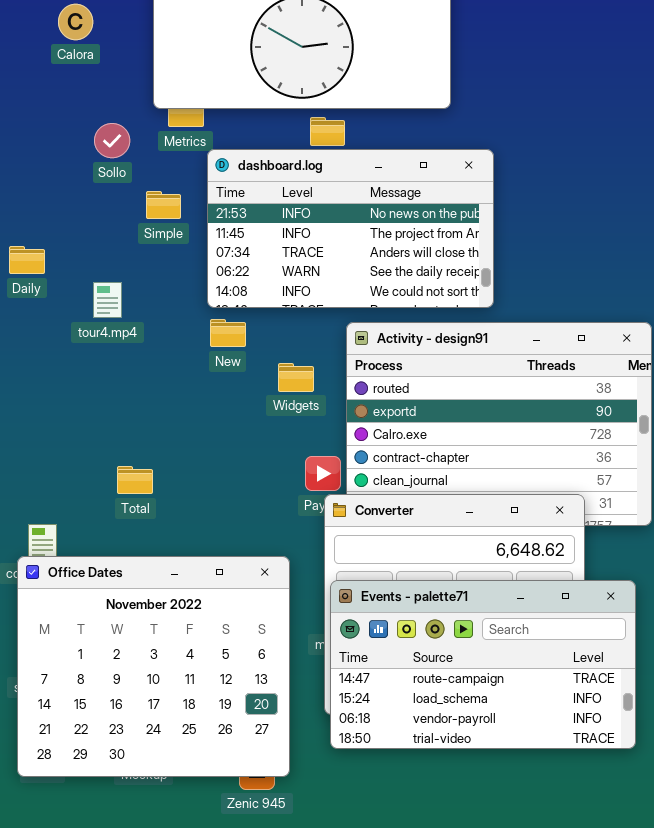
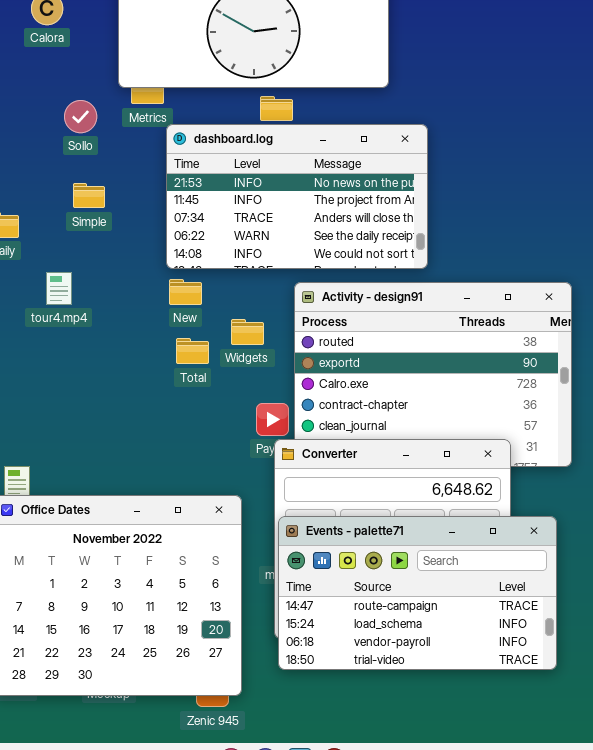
Simple: [146,191,181,219] -> [73,183,105,208], moved
tour4.mp4: [93,282,122,318] -> [46,272,72,305], moved
Total: [117,466,153,494] -> [176,338,209,364], moved

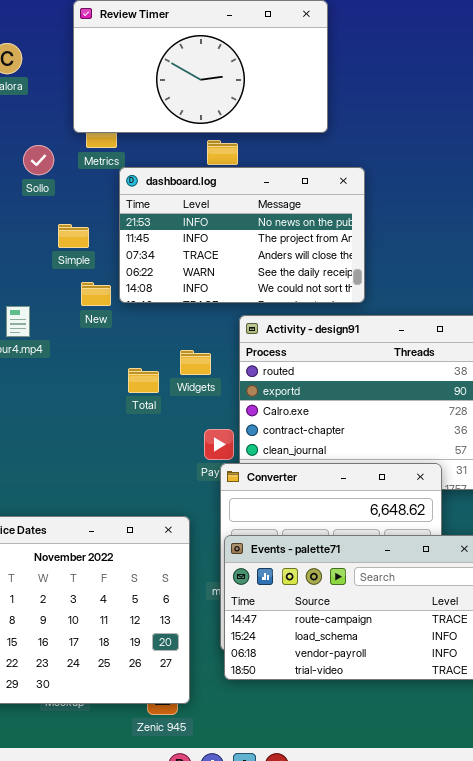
Simple: [73,183,105,208] -> [58,224,89,248], moved
New: [169,279,202,305] -> [81,282,111,306], moved

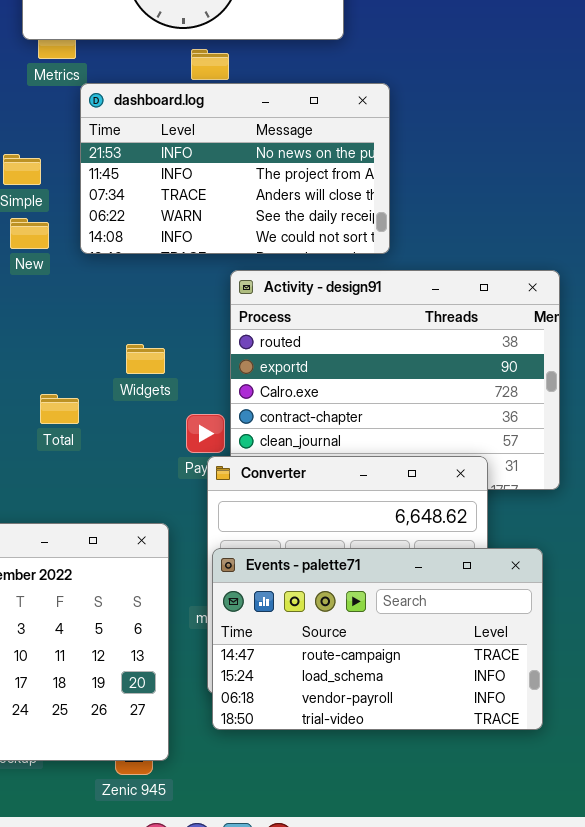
New: [81,282,111,306] -> [10,218,49,249], moved
Widgets: [180,350,211,375] -> [126,344,165,374], moved
Total: [128,368,159,393] -> [40,394,79,424], moved

